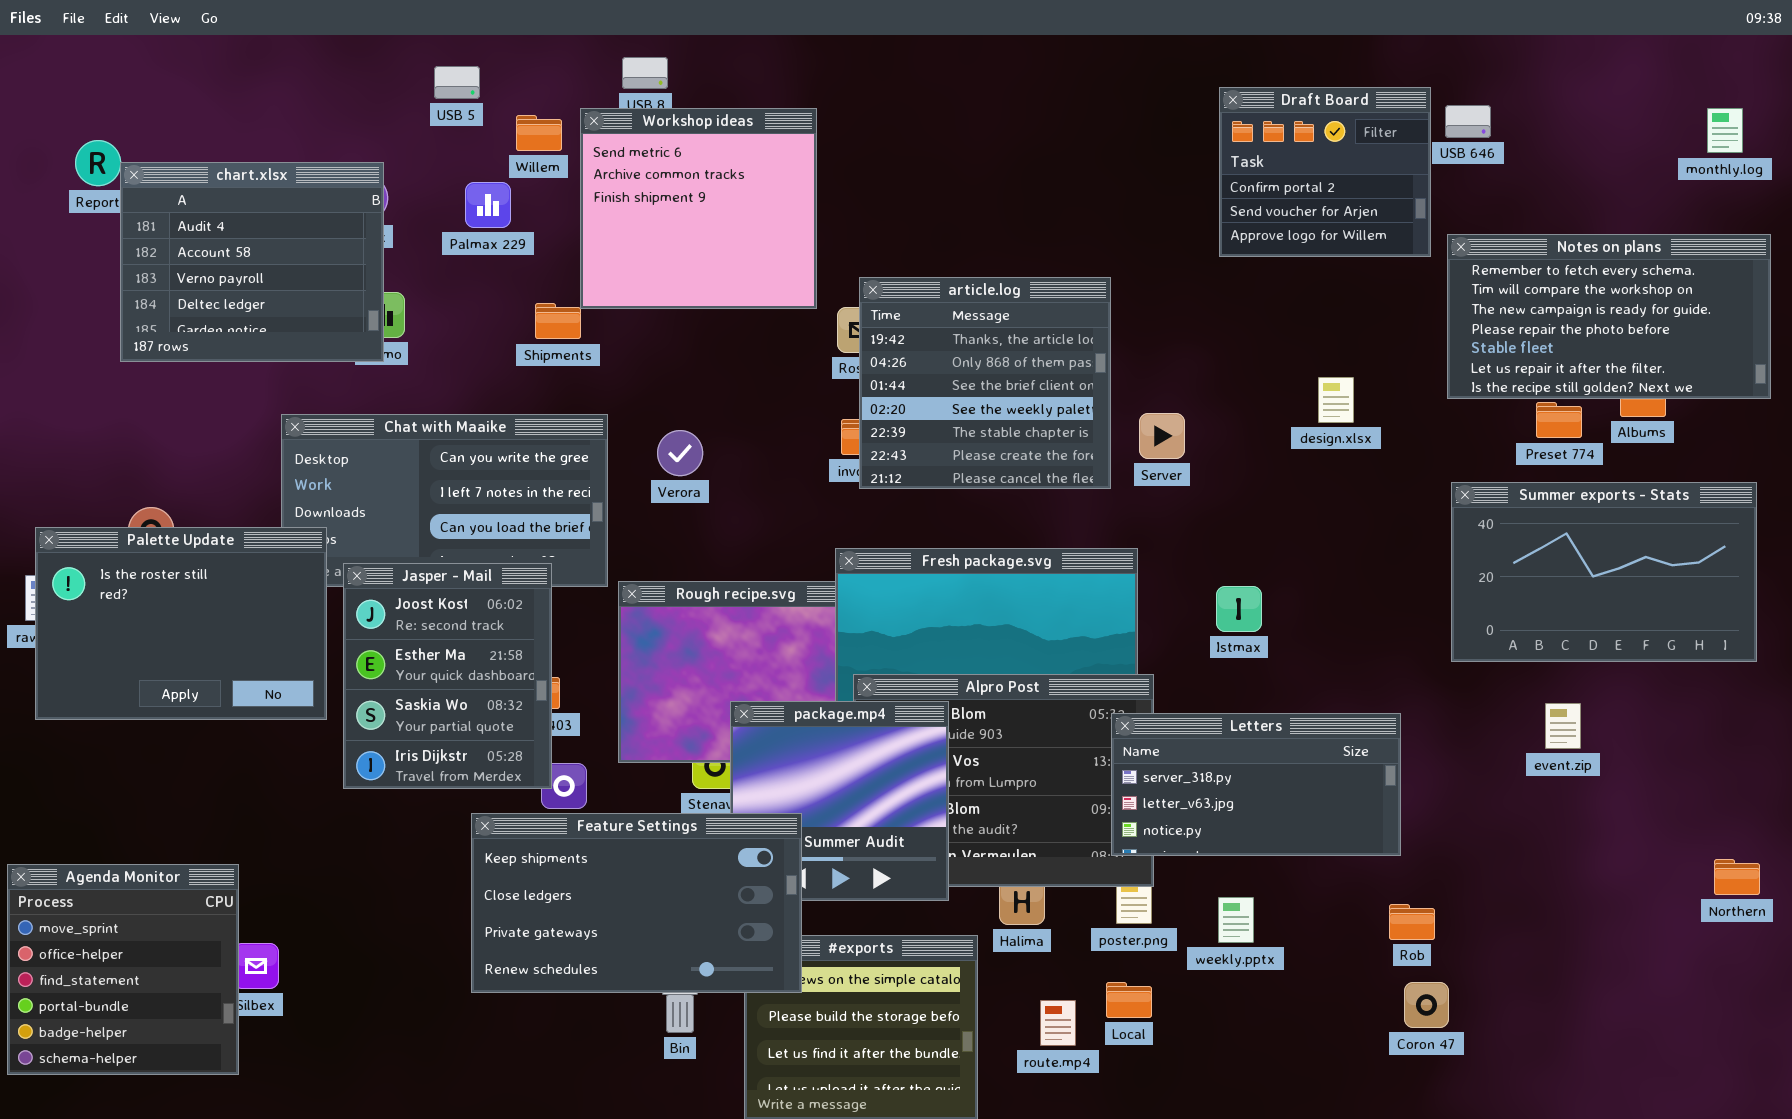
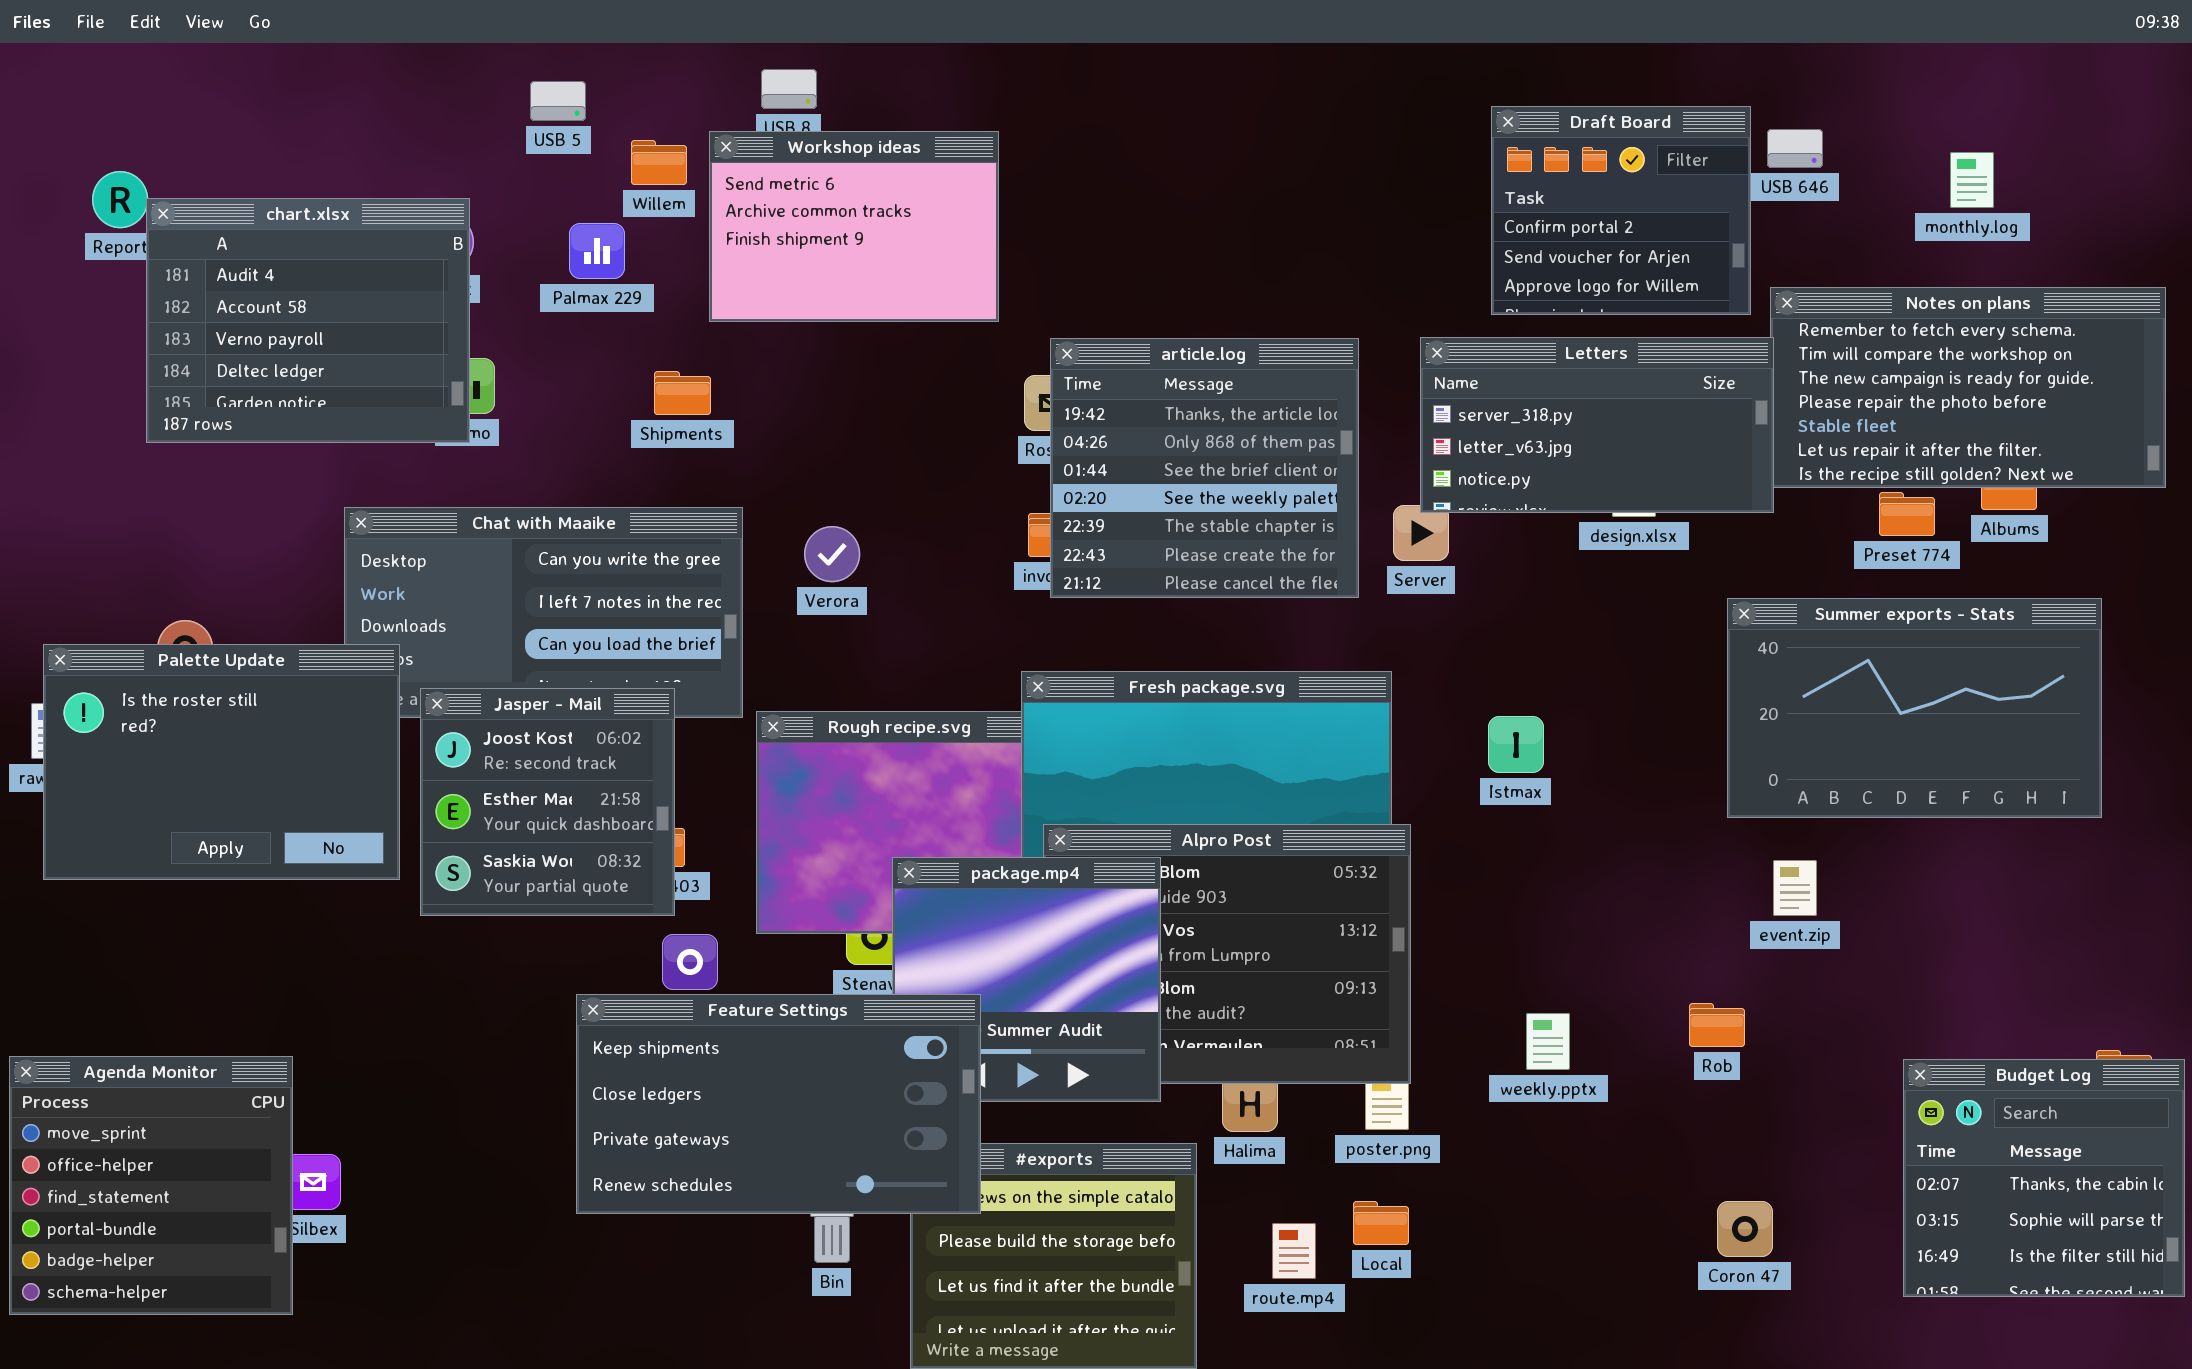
Workshop ideas: [580,108,817,309] -> [709,131,999,322], resized
monthly.log: [1707,108,1743,153] -> [1950,152,1994,208], moved
Summer exports - Stats: [1451,482,1757,662] -> [1727,598,2102,818], moved
Jasper - Mail: [343,563,552,789] -> [420,688,675,916], resized
event.zip: [1545,703,1581,749] -> [1773,860,1817,916], moved
Letters: [1111,713,1401,856] -> [1420,337,1774,513], moved
Budget Log: none -> [1903,1059,2185,1297], opened
weekly.pptx: [1218,897,1254,943] -> [1526,1013,1570,1070], moved
Rob: [1389,904,1435,940] -> [1689,1003,1745,1047], moved

